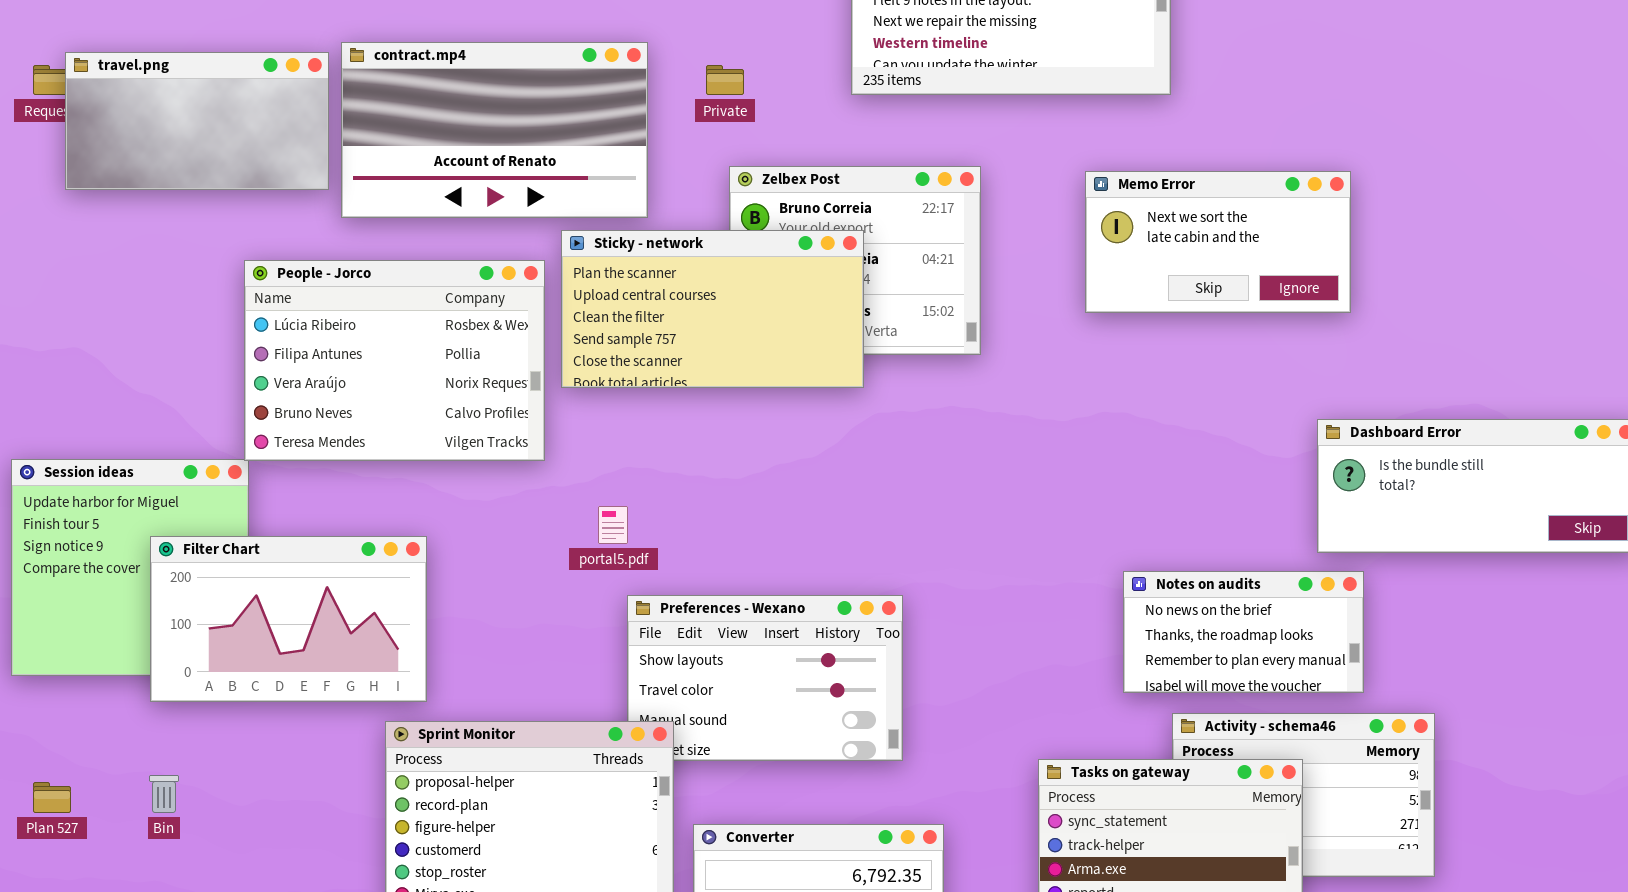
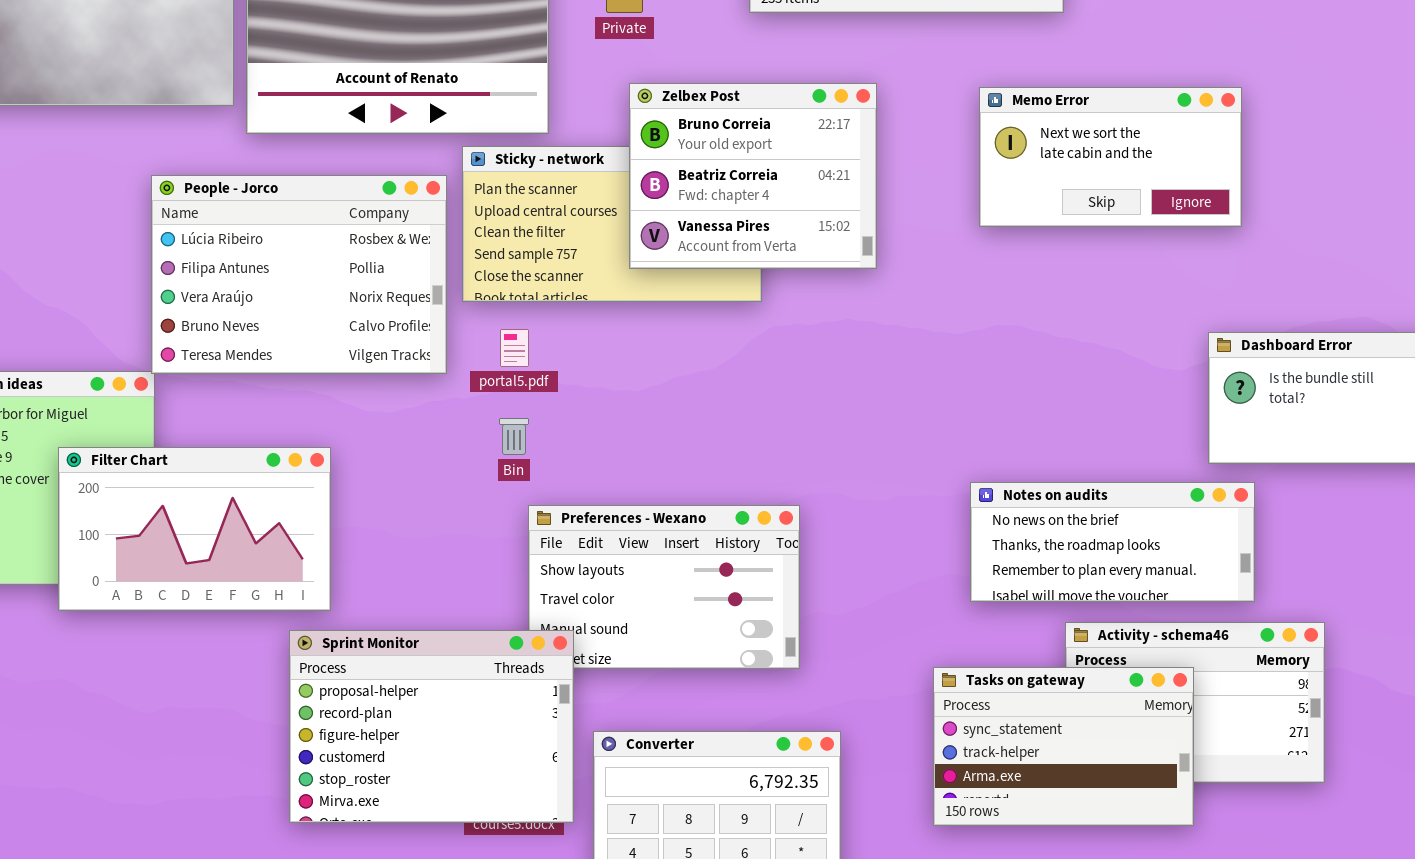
Zelbex Post: [729,166,981,355] -> [629,83,877,269], raised
portal5.pdf: [598,506,628,544] -> [500,329,529,367], moved
Notes on audits: [1123,571,1364,693] -> [970,482,1255,602], resized
Bin: [149,775,179,813] -> [499,418,529,455], moved

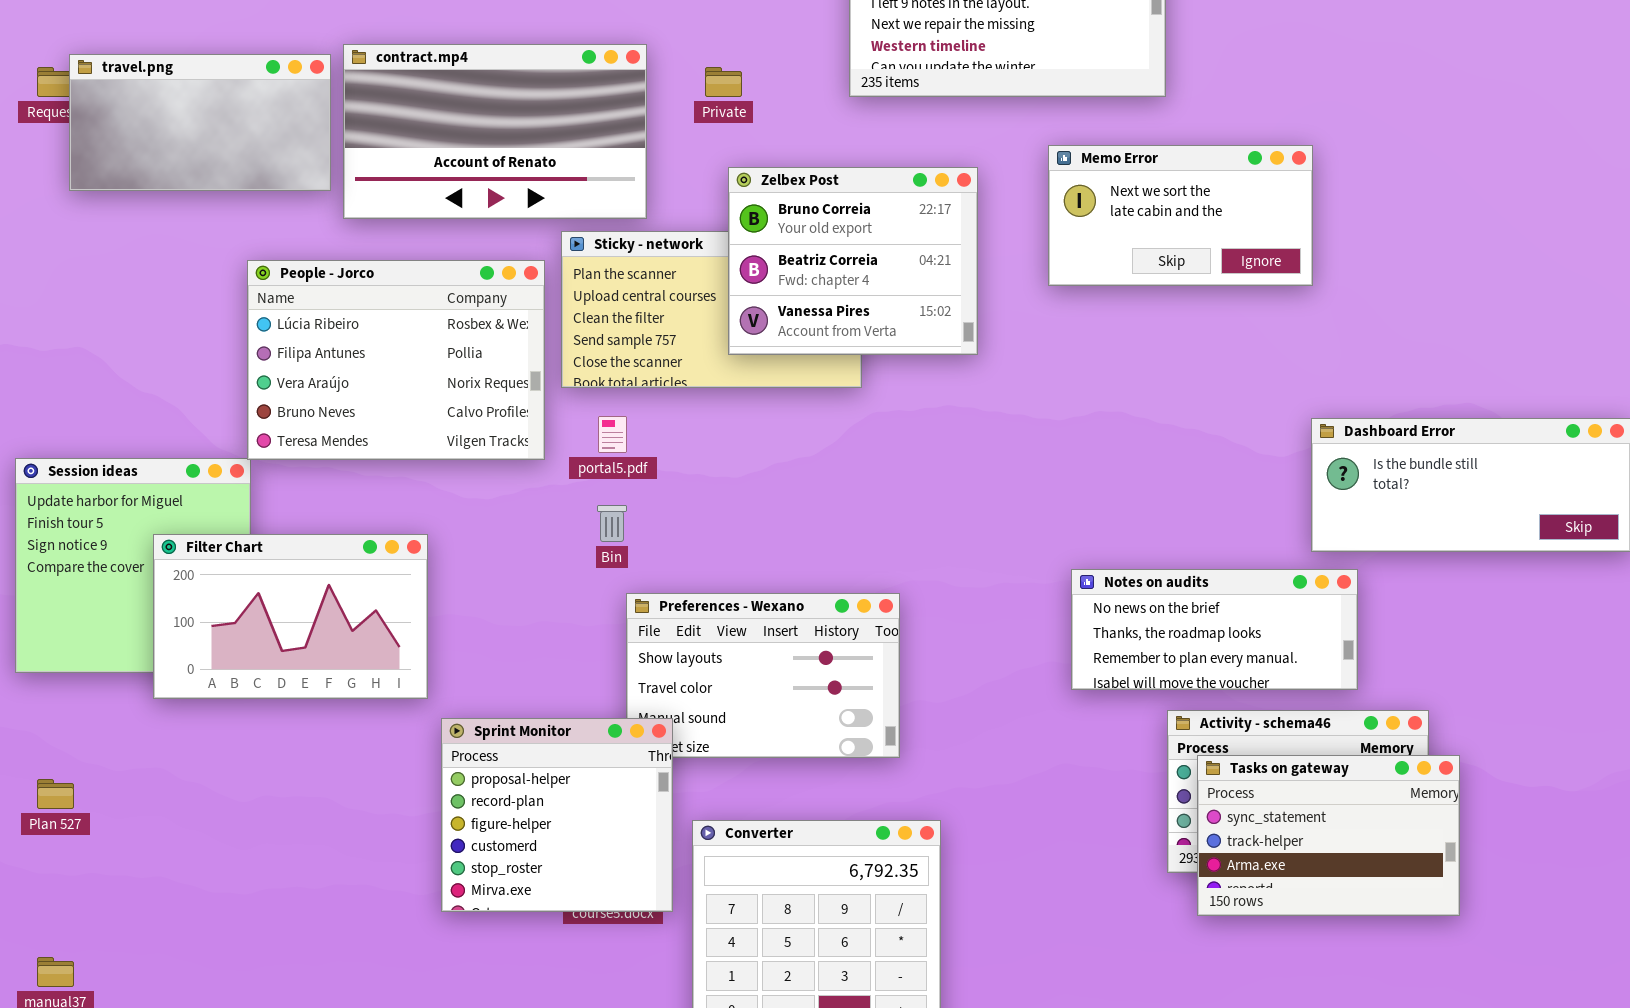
Memo Error: [979,87,1242,227] -> [1048,145,1313,286], moved
Sprint Monitor: [289,630,574,823] -> [441,718,673,912], resized
Tasks on gateway: [933,667,1194,826] -> [1197,755,1460,916], moved

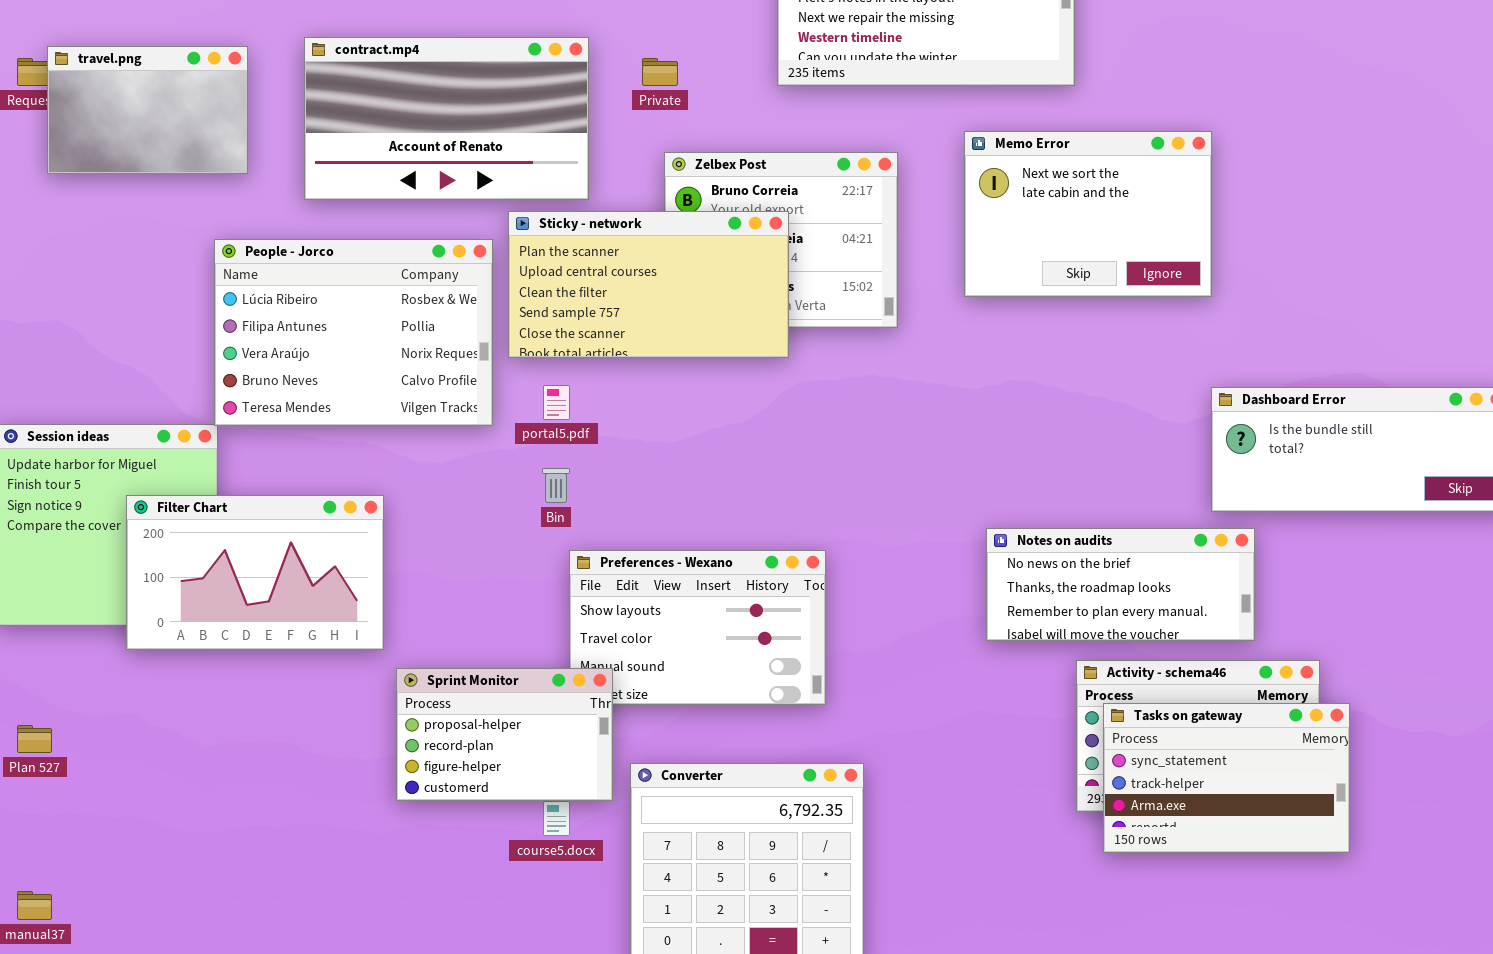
travel.png: [69,54,331,191] -> [47,46,248,174], resized
Memo Error: [1048,145,1313,286] -> [964,131,1212,297], resized
Sticky - network: [561,231,862,388] -> [508,211,789,358], raised
Sprint Monitor: [441,718,673,912] -> [396,668,613,801], resized

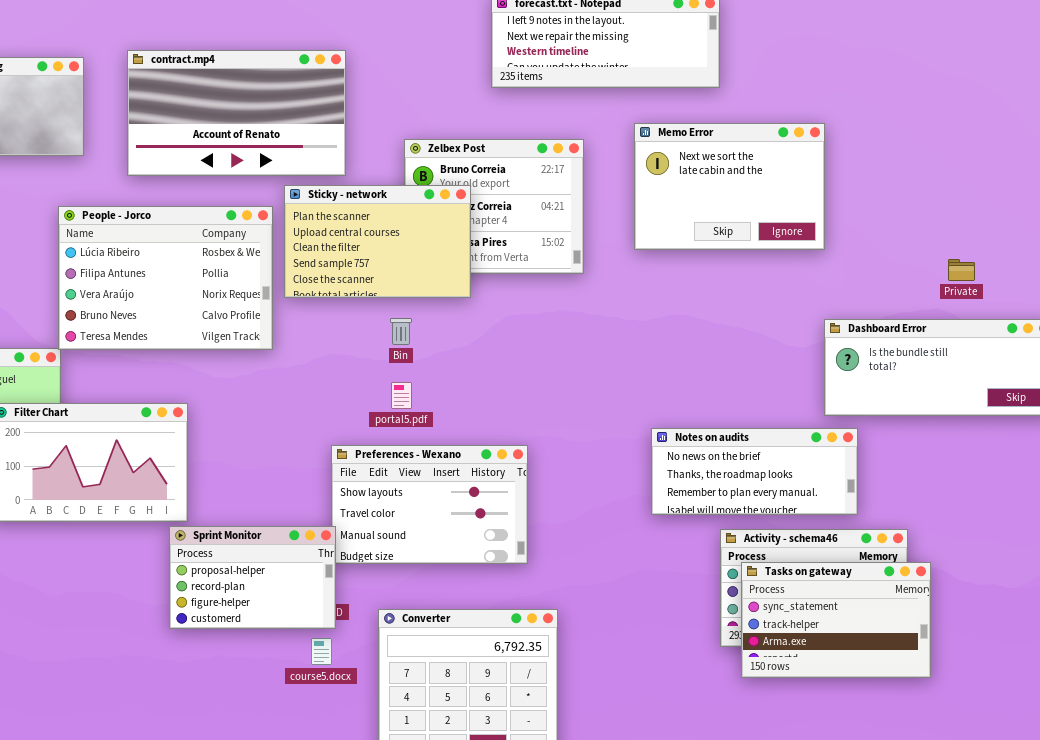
Private: [642,58,678,86] -> [948,259,975,281], moved
Sticky - network: [508,211,789,358] -> [284,185,471,298], resized
portal5.pdf: [543,385,570,420] -> [391,382,412,409], moved
Bin: [542,468,570,503] -> [390,318,412,345], moved
Sprint Monitor: [396,668,613,801] -> [169,526,336,629], moved

